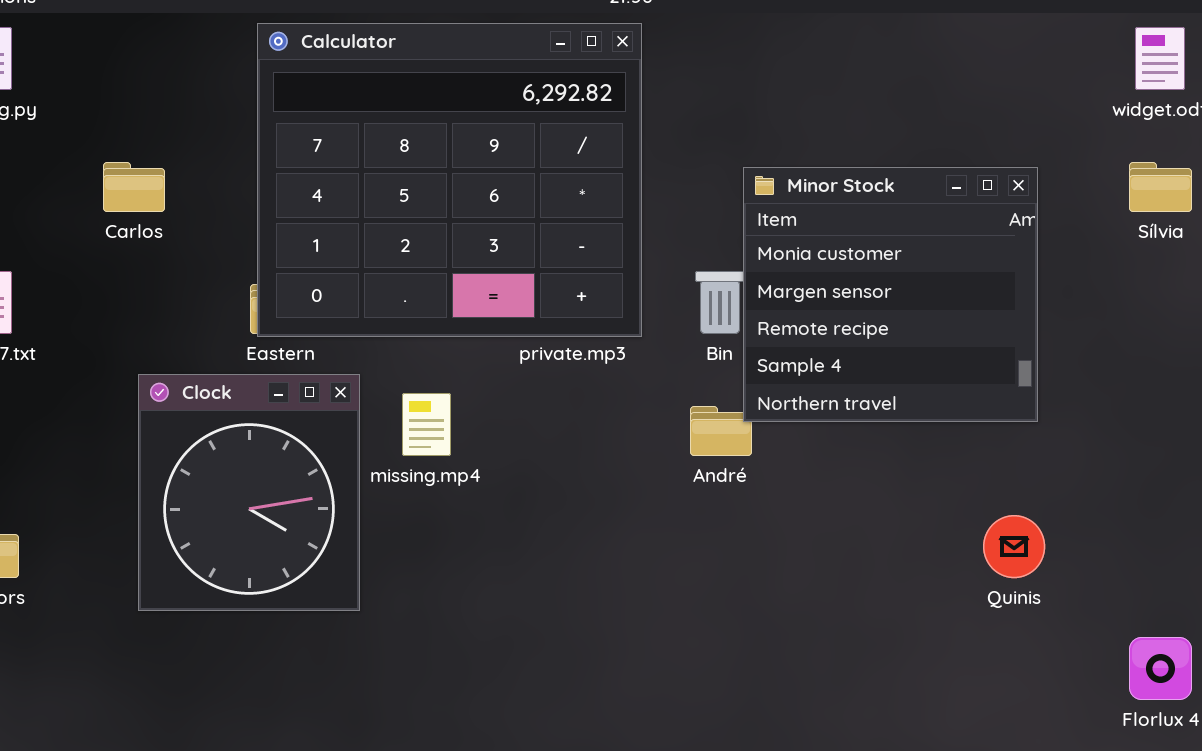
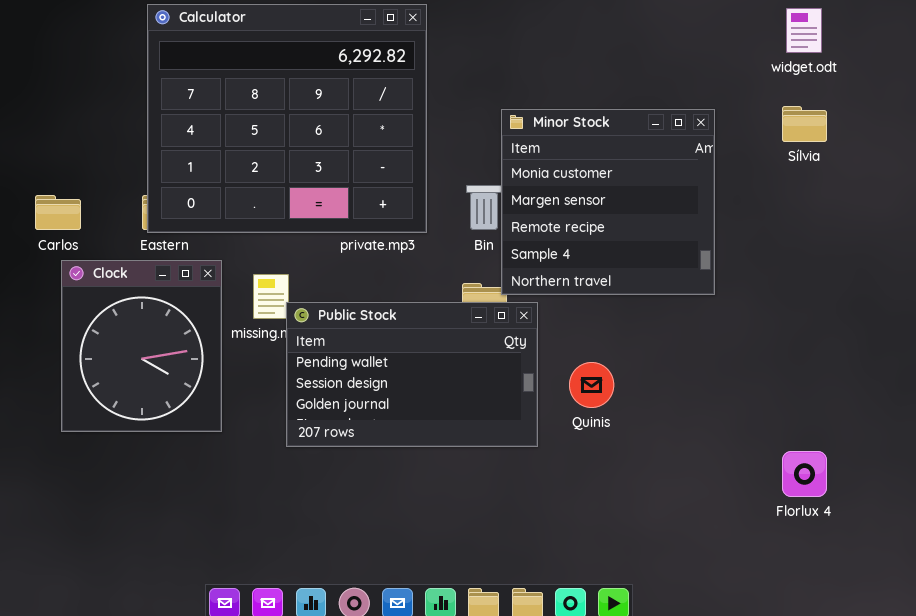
Carlos: [103,162,165,212] -> [35,195,81,230], moved
Public Stock: none -> [286,302,538,447], opened
Quinis: [983,515,1045,578] -> [569,362,614,408], moved

